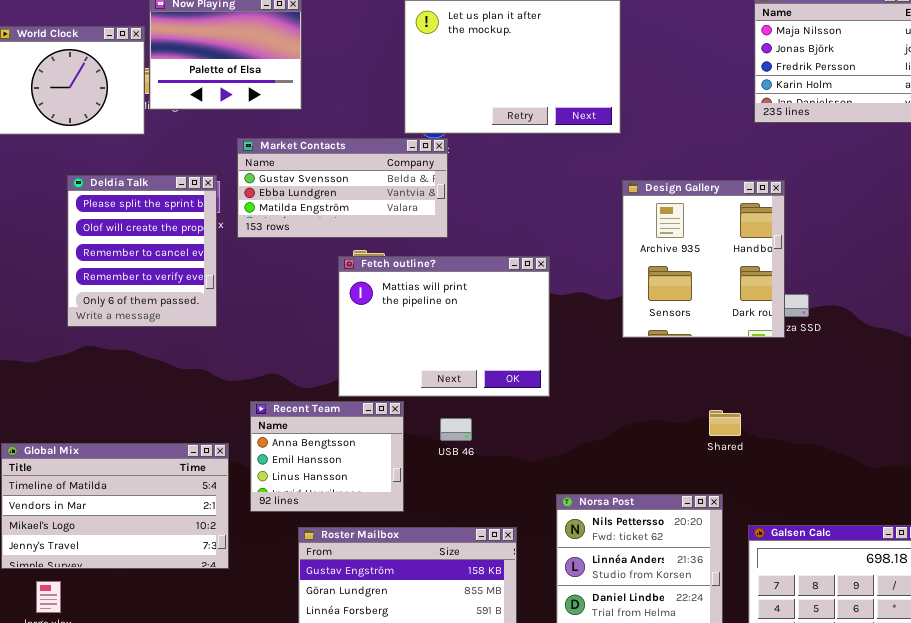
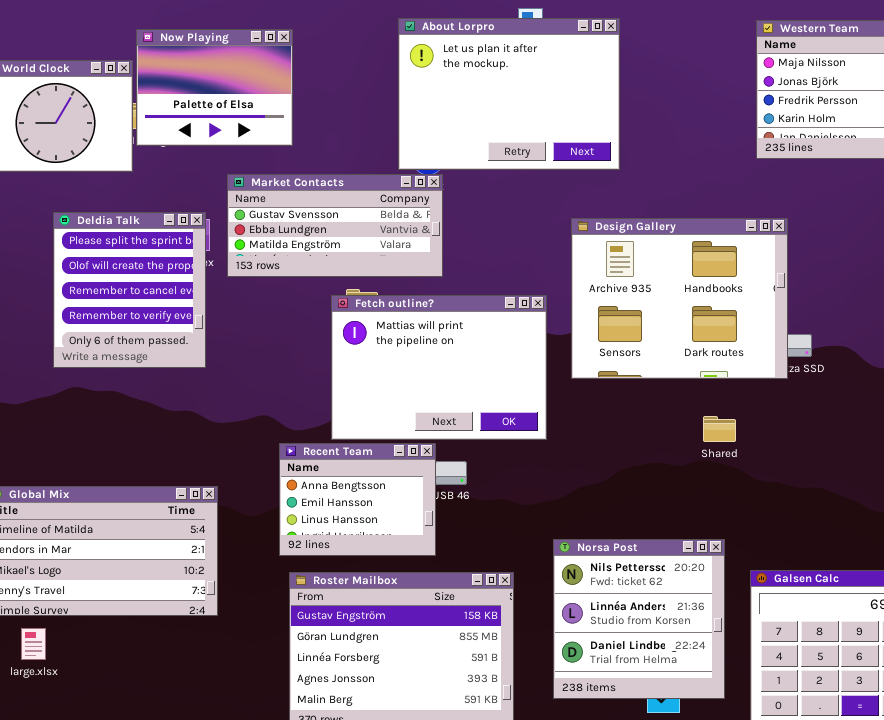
Design Gallery: [622,180,785,338] -> [571,218,788,379], resized
Recent Team: [250,401,404,512] -> [279,443,436,556], moved
Shared: [709,410,741,436] -> [703,416,736,442], moved

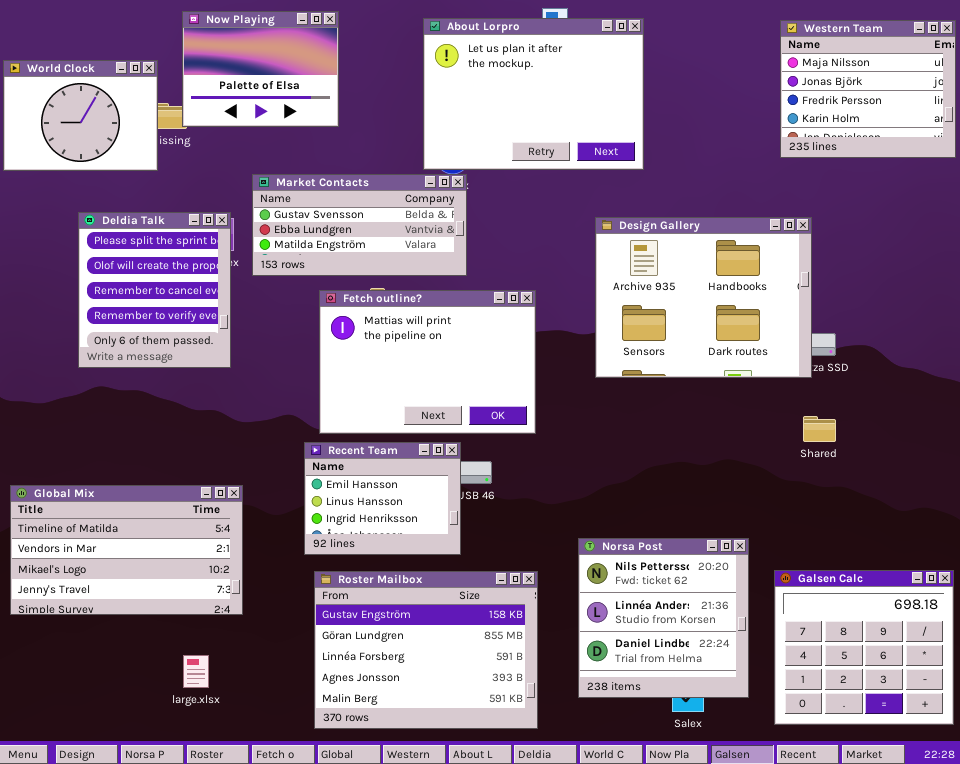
Now Playing: [136,29,293,146] -> [182,11,339,127], moved
Fetch outline?: [331,295,547,440] -> [319,290,536,434], moved
Shared: [703,416,736,442] -> [803,416,836,442], moved
Recent Team: [279,443,436,556] -> [304,442,461,555], scrolled down 1 row
large.xlsx: [21,628,46,660] -> [183,655,209,688], moved

